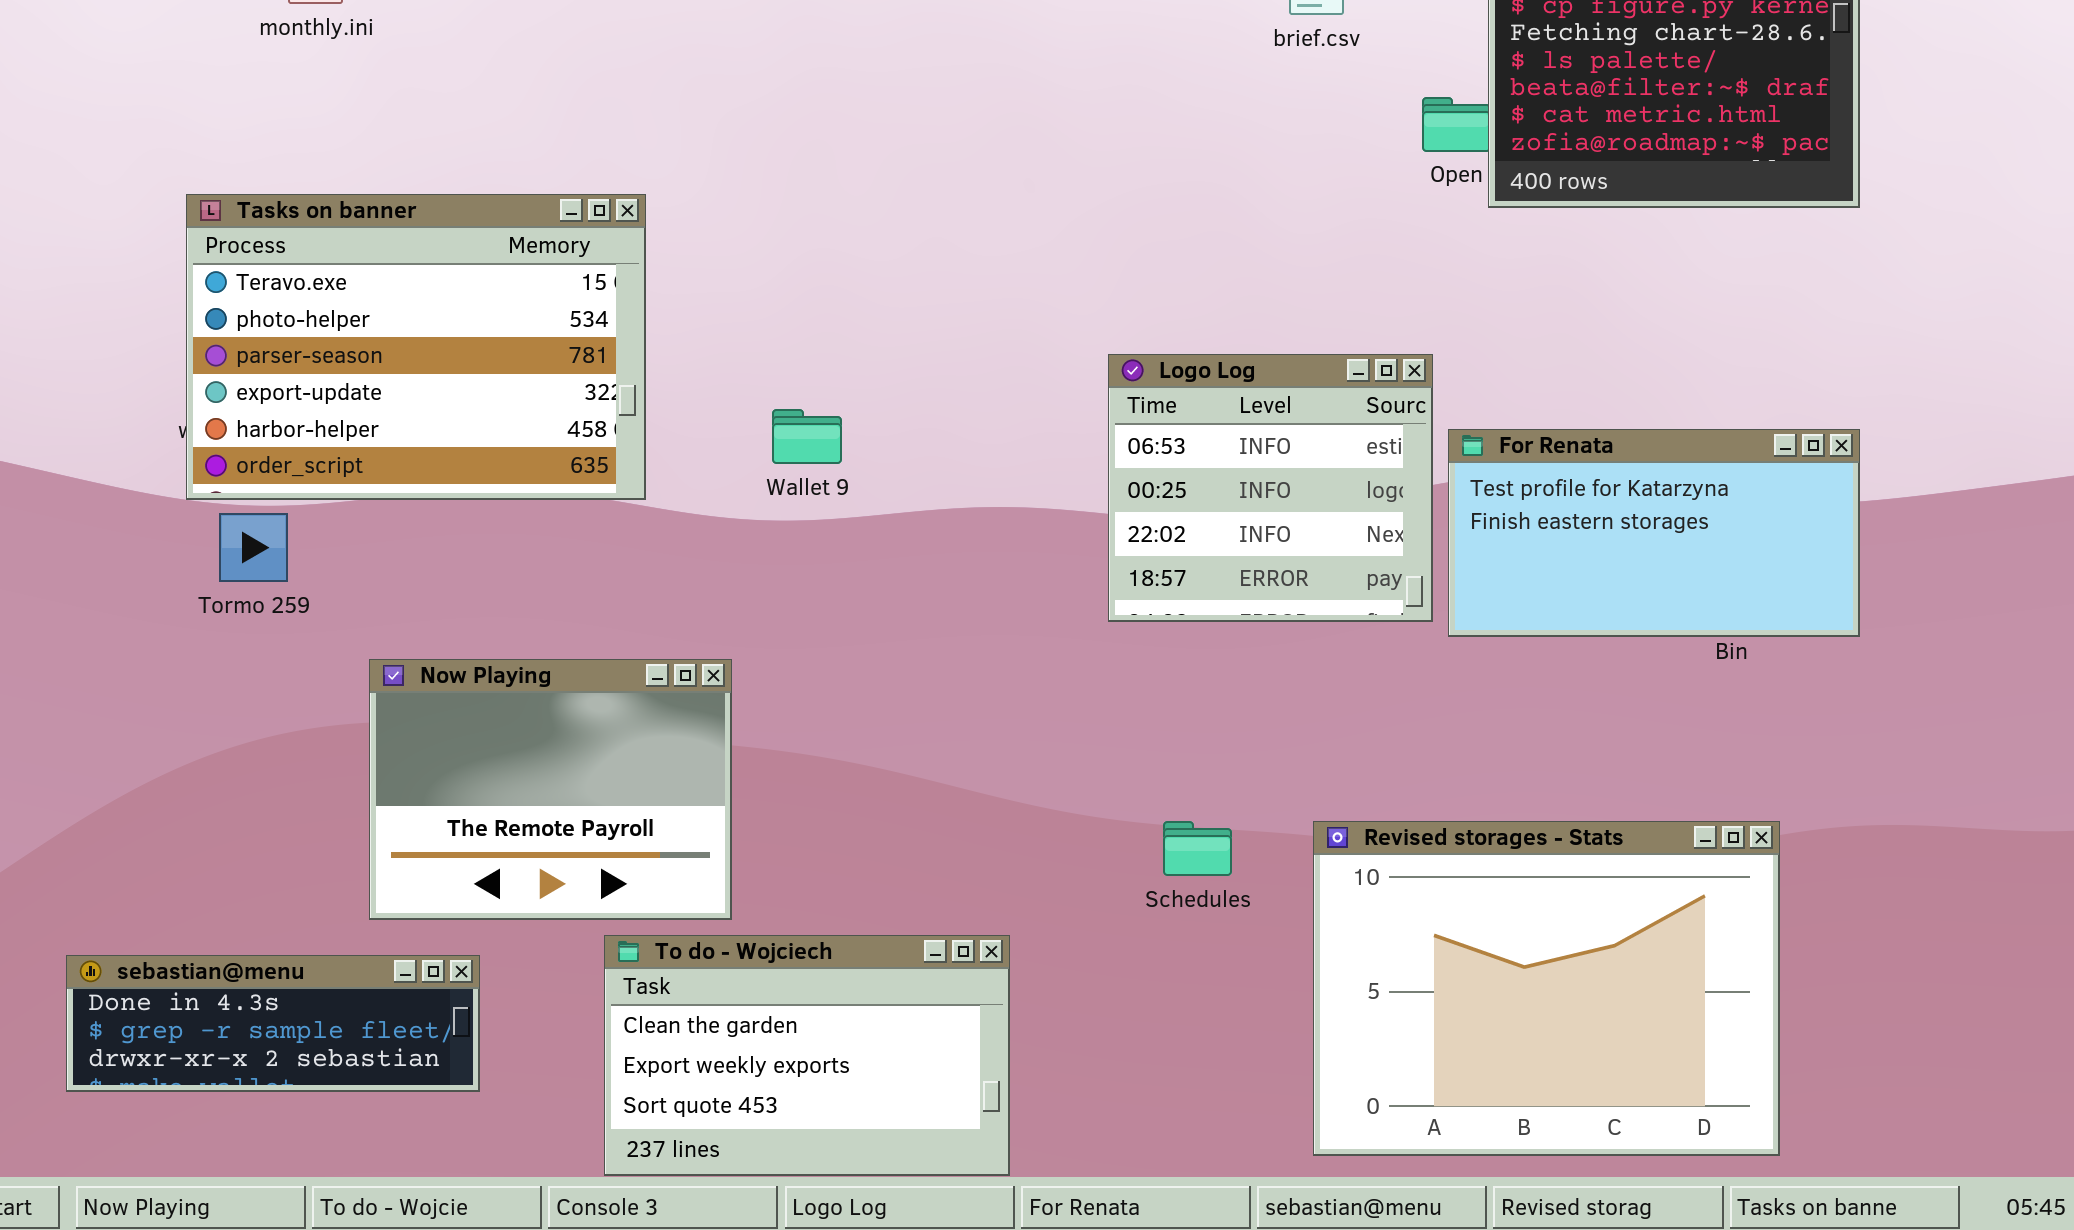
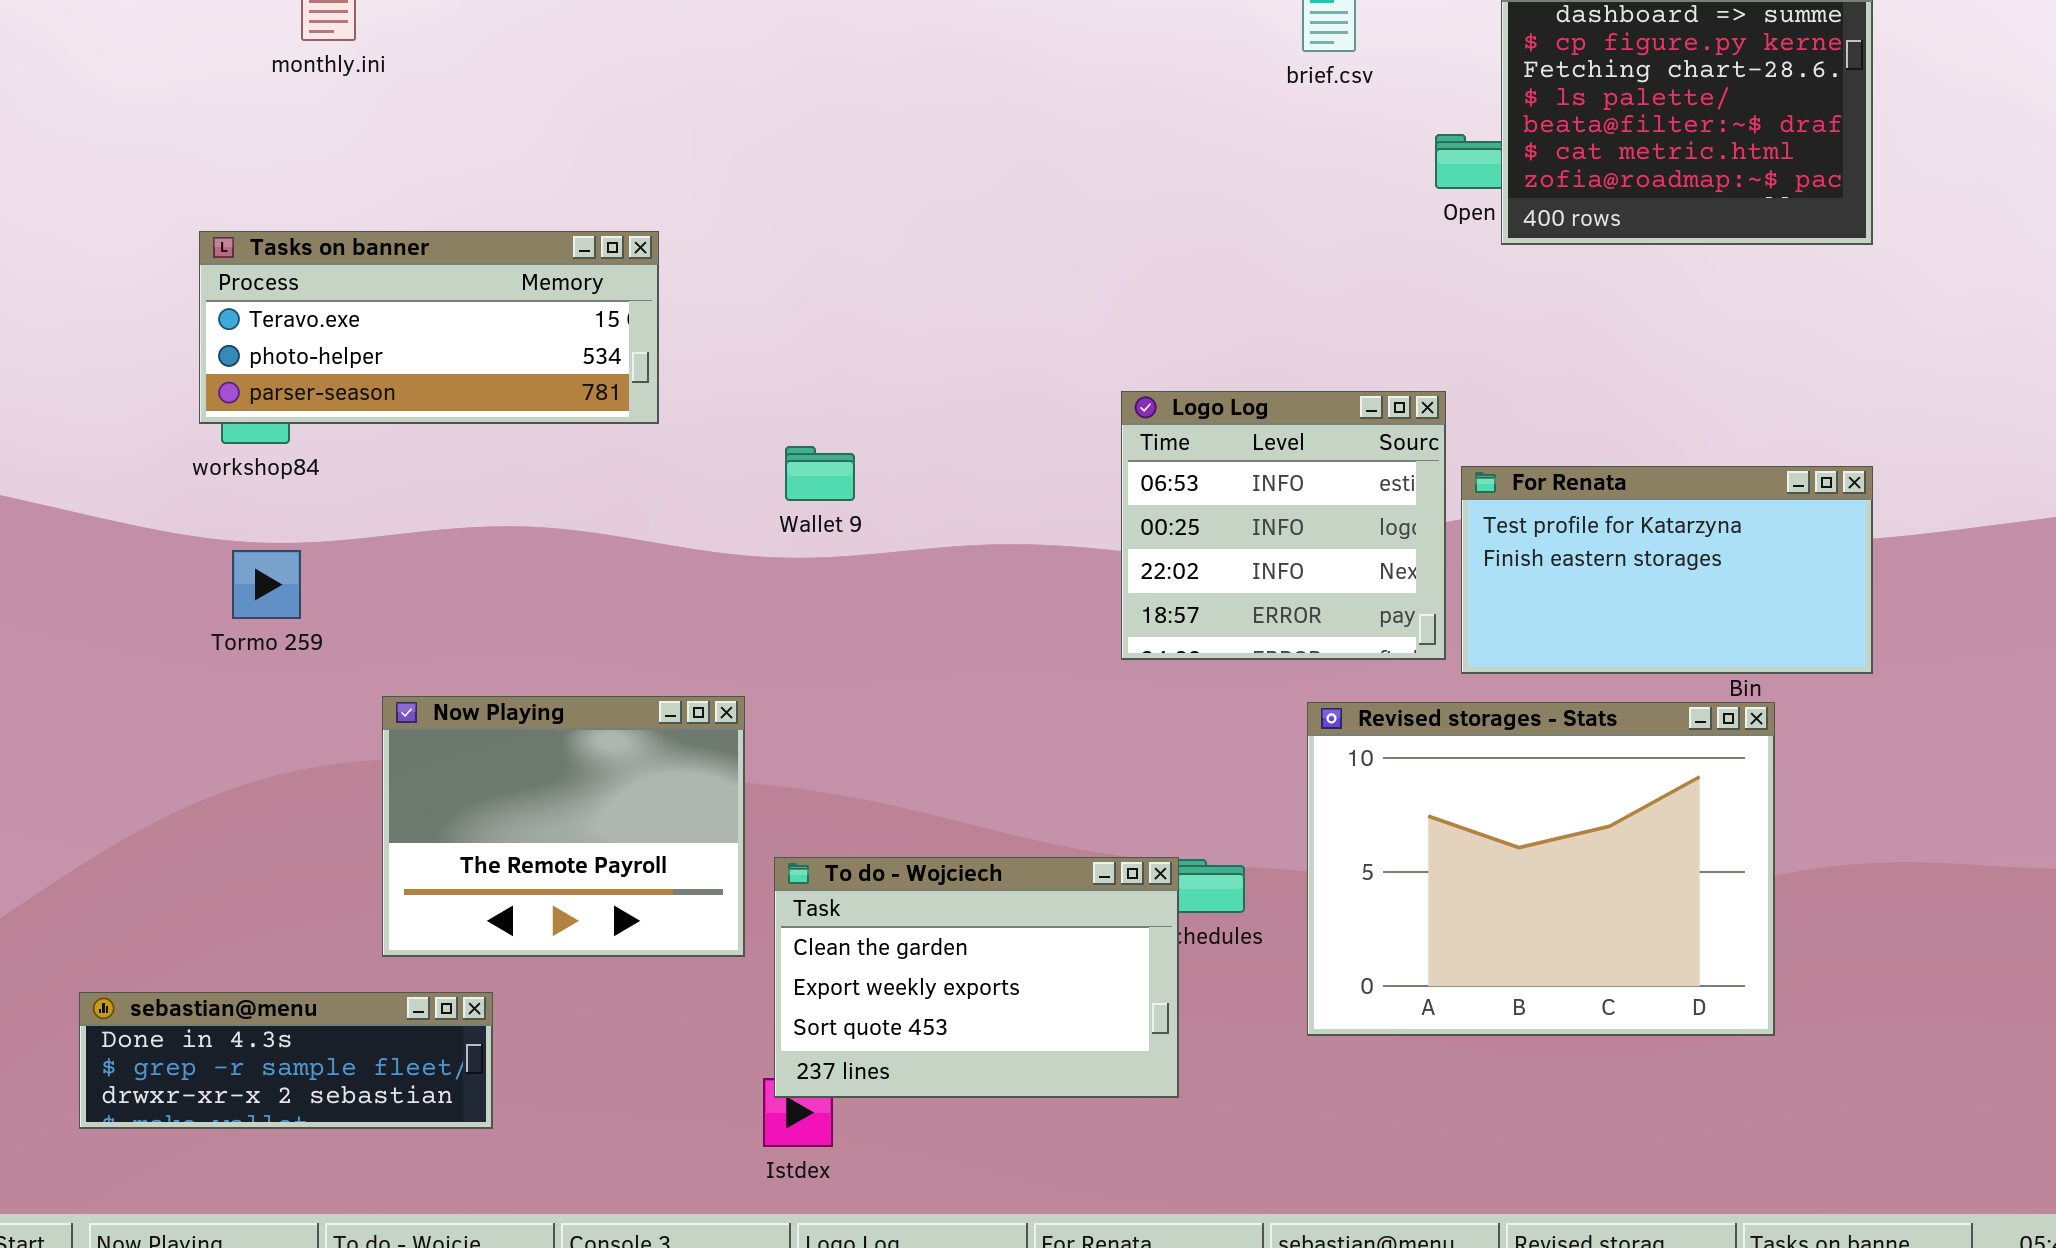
Tasks on banner: [186,194,646,500] -> [199,231,659,424], resized
Revised storages - Stats: [1313,821,1780,1156] -> [1307,702,1775,1036], moved
To do - Wojciech: [604,935,1010,1176] -> [774,857,1179,1098], moved

